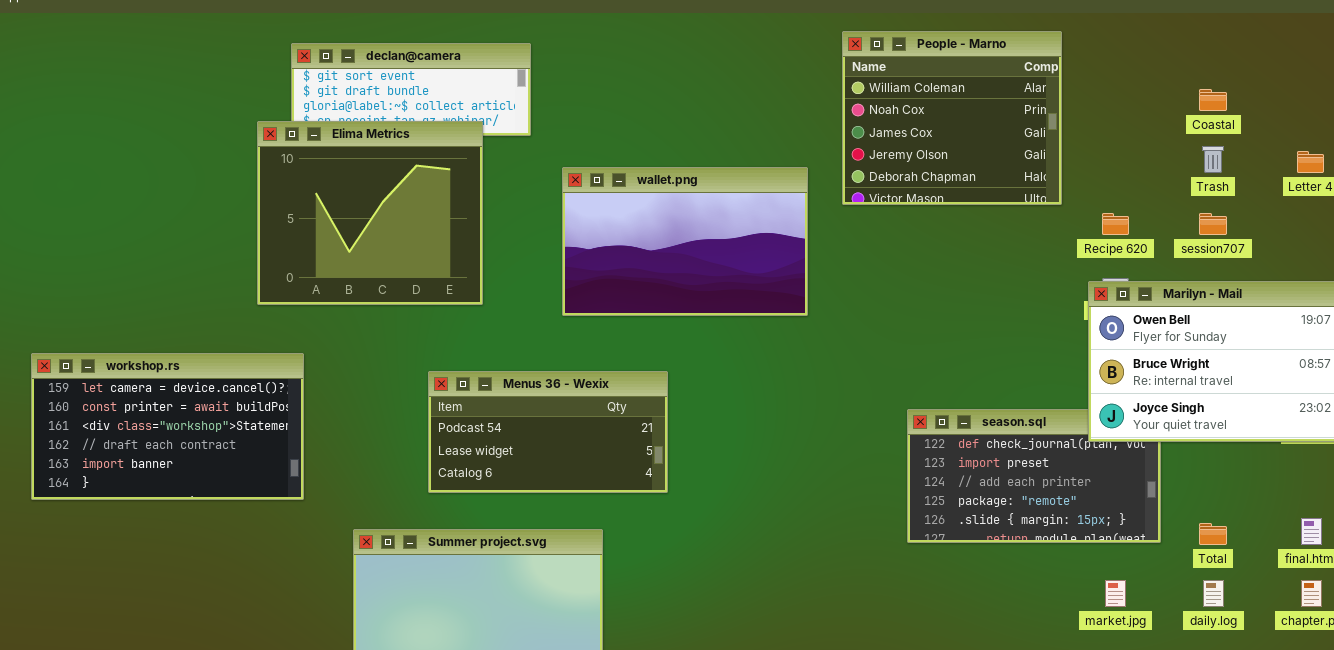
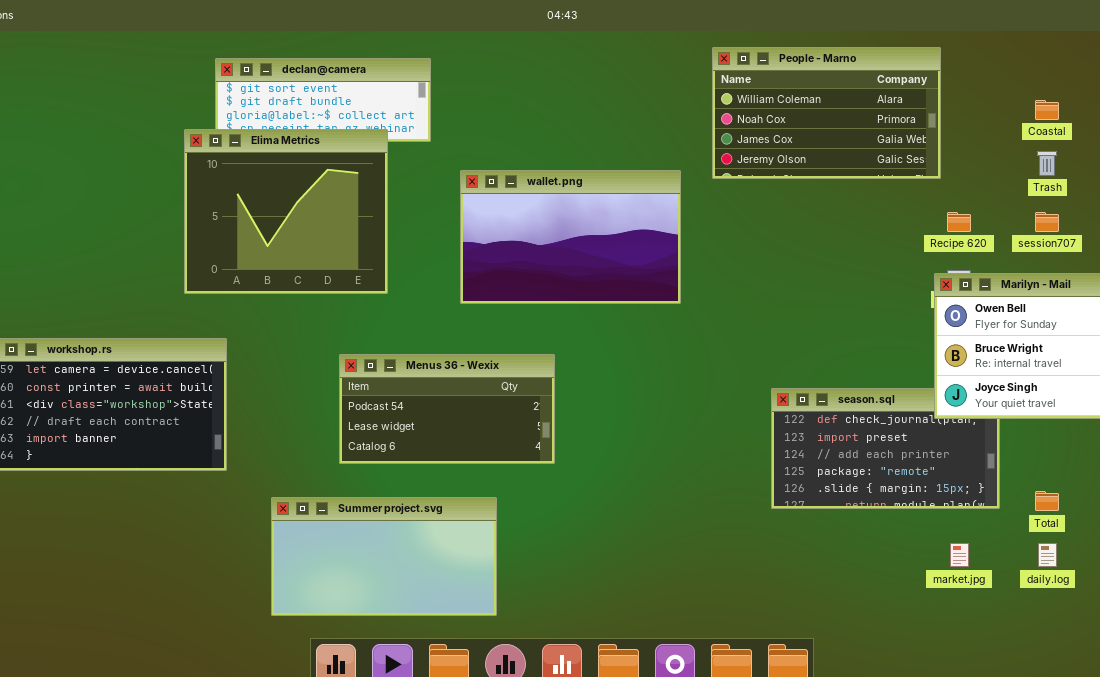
People - Marno: [842,31,1062,205] -> [712,47,941,179], resized

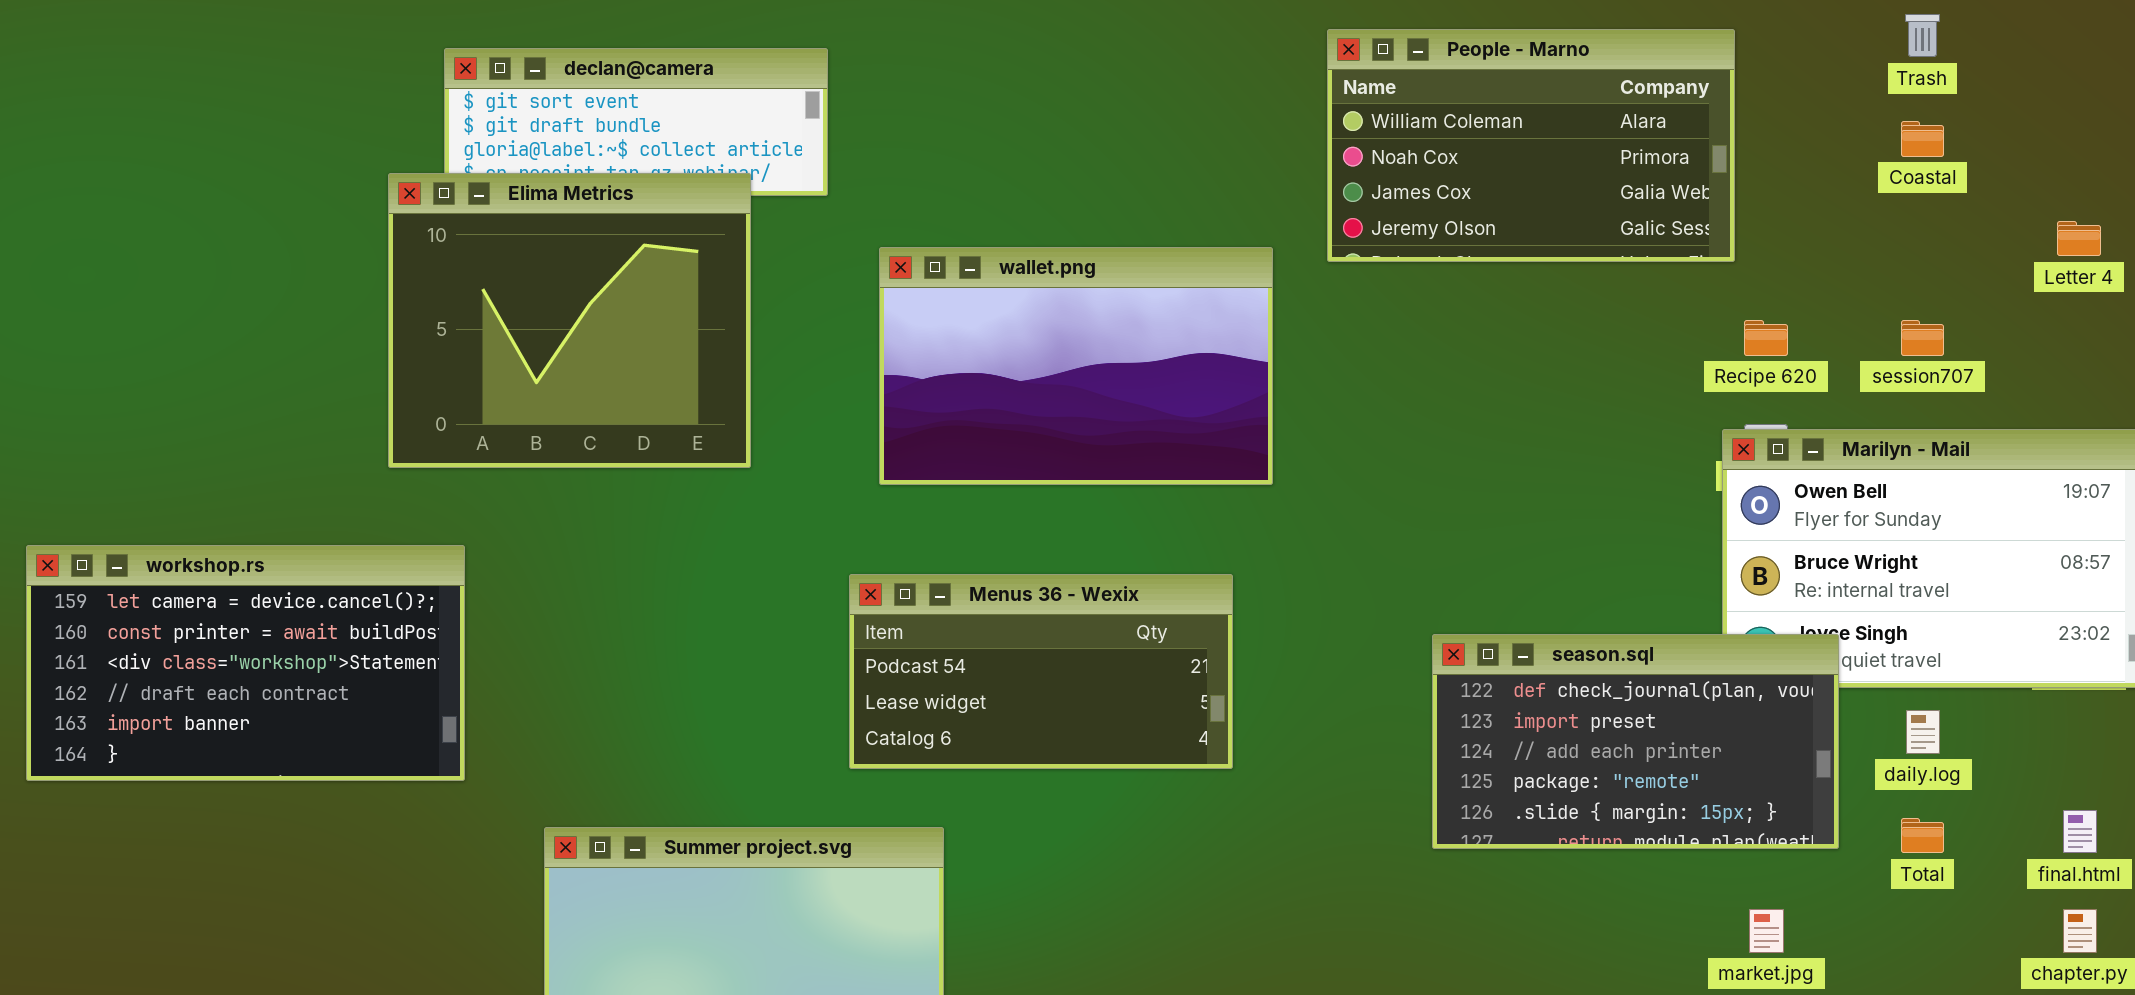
Trash: [1037,151,1057,176] -> [1905,14,1940,57], moved
Menus 36 - Wexix: [339,354,555,464] -> [849,574,1233,769], moved
season.sql: [771,388,1000,509] -> [1432,634,1839,849], raised
daily.log: [1038,543,1057,567] -> [1906,710,1940,754], moved

